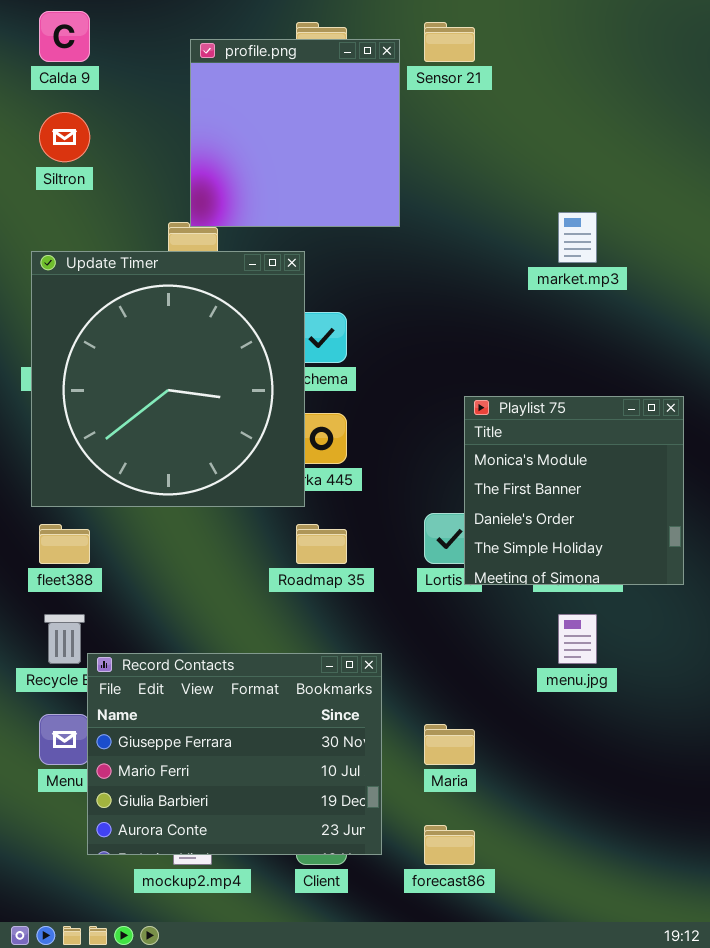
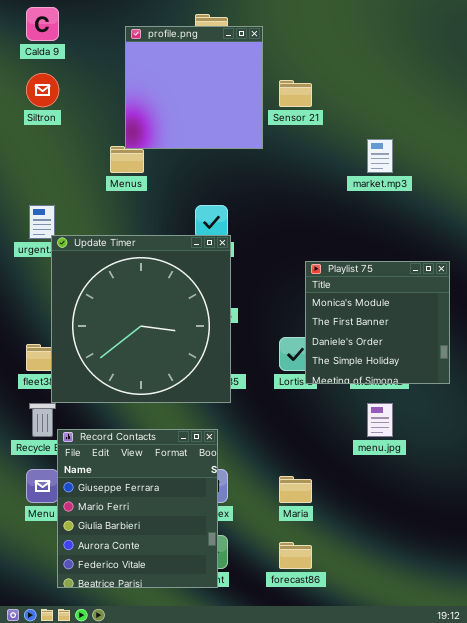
Sensor 21: [424,22,475,62] -> [279,80,312,107], moved
Update Timer: [31,251,305,507] -> [51,235,231,403], moved
Record Contacts: [87,653,382,855] -> [57,429,218,588], resized

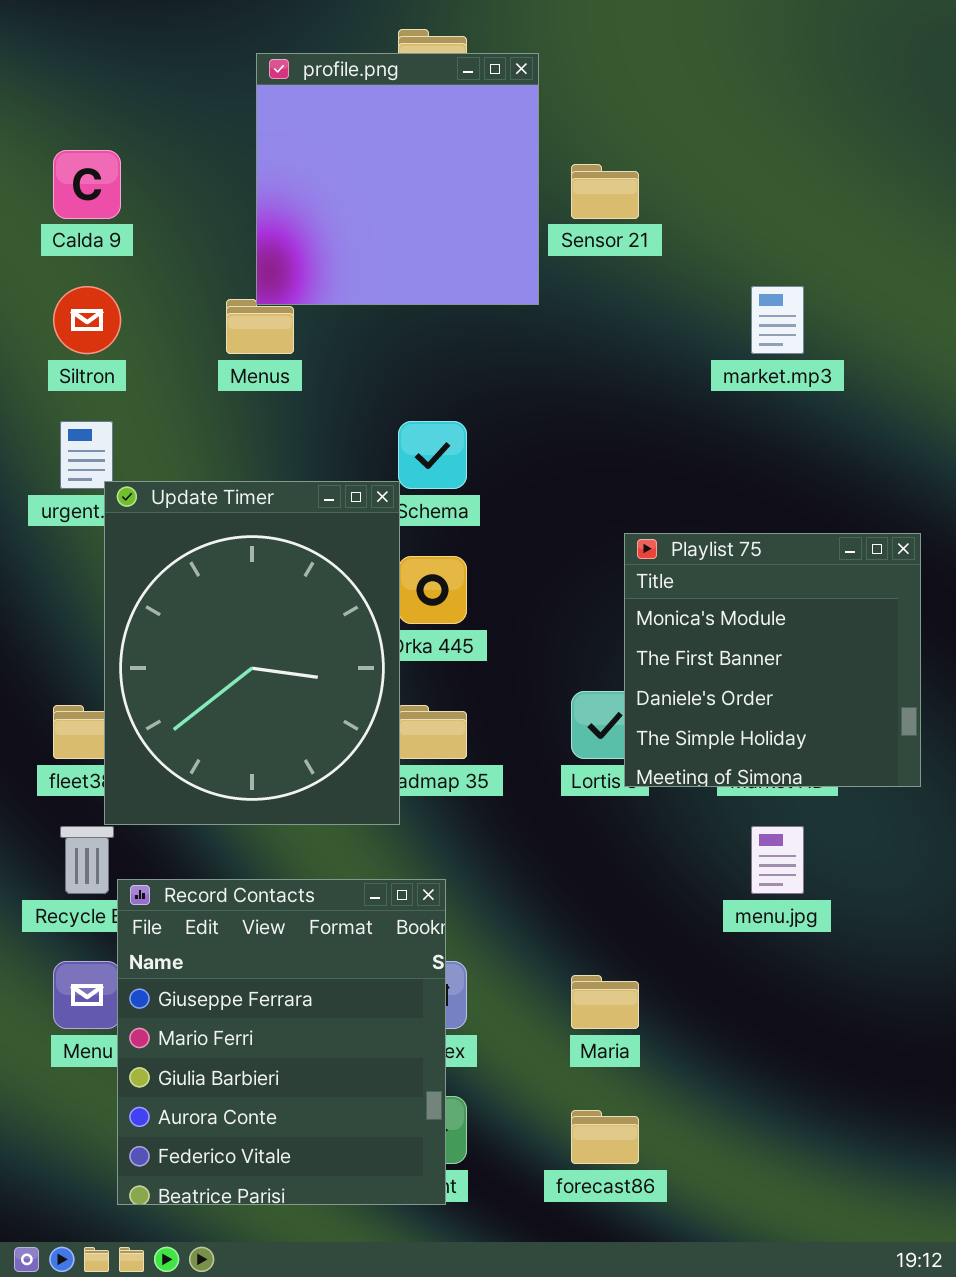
Calda 9: [26,7,59,41] -> [53,150,121,219], moved
Siltron: [26,73,59,107] -> [53,286,121,354], moved
Update Timer: [51,235,231,403] -> [104,481,400,825], resized

